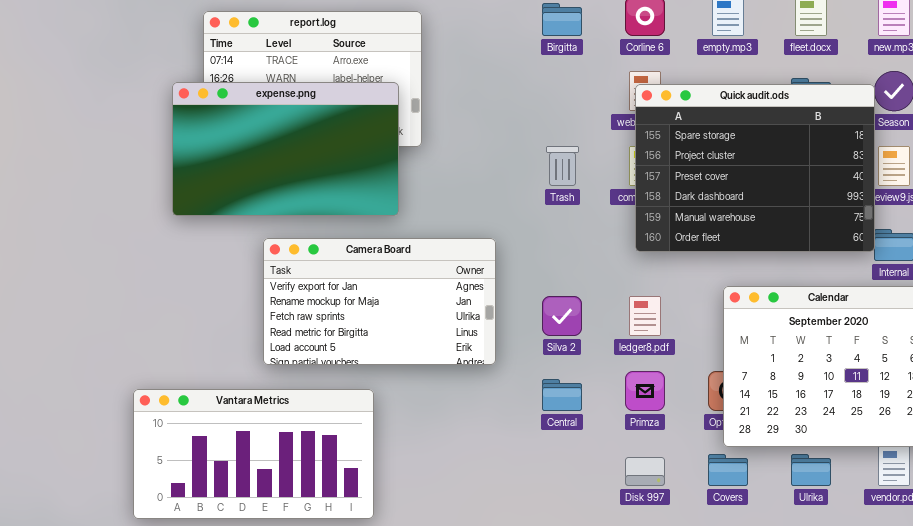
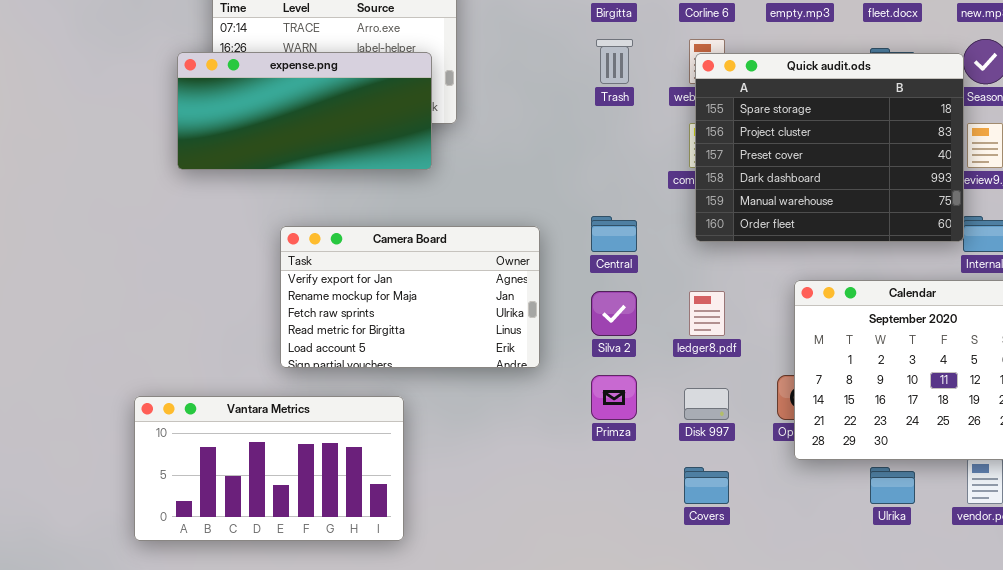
expense.png: [172,82,399,216] -> [177,52,432,170], resized
Trash: [546,146,579,186] -> [596,39,633,84], moved
Primza: [625,371,665,411] -> [591,375,637,420], moved
Central: [542,379,582,411] -> [591,216,637,252], moved
Covers: [708,454,748,486] -> [684,467,729,504], moved
Disk 997: [625,457,665,486] -> [684,388,729,420], moved

